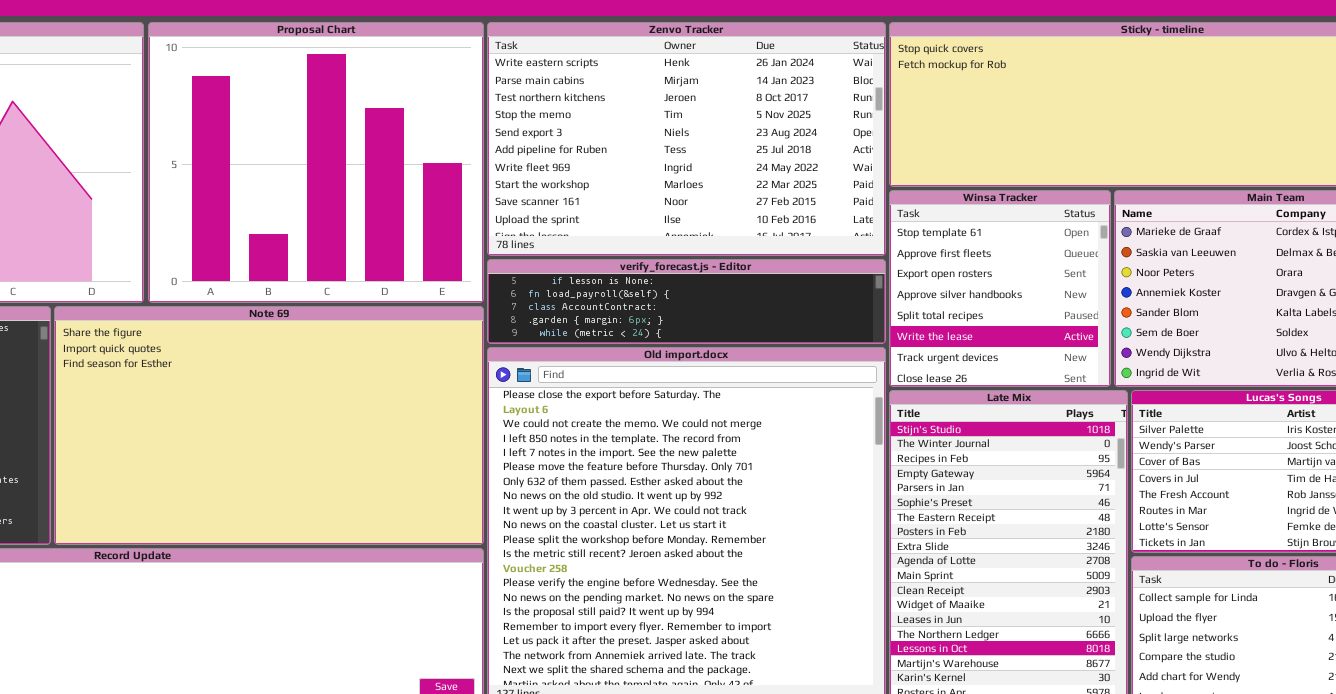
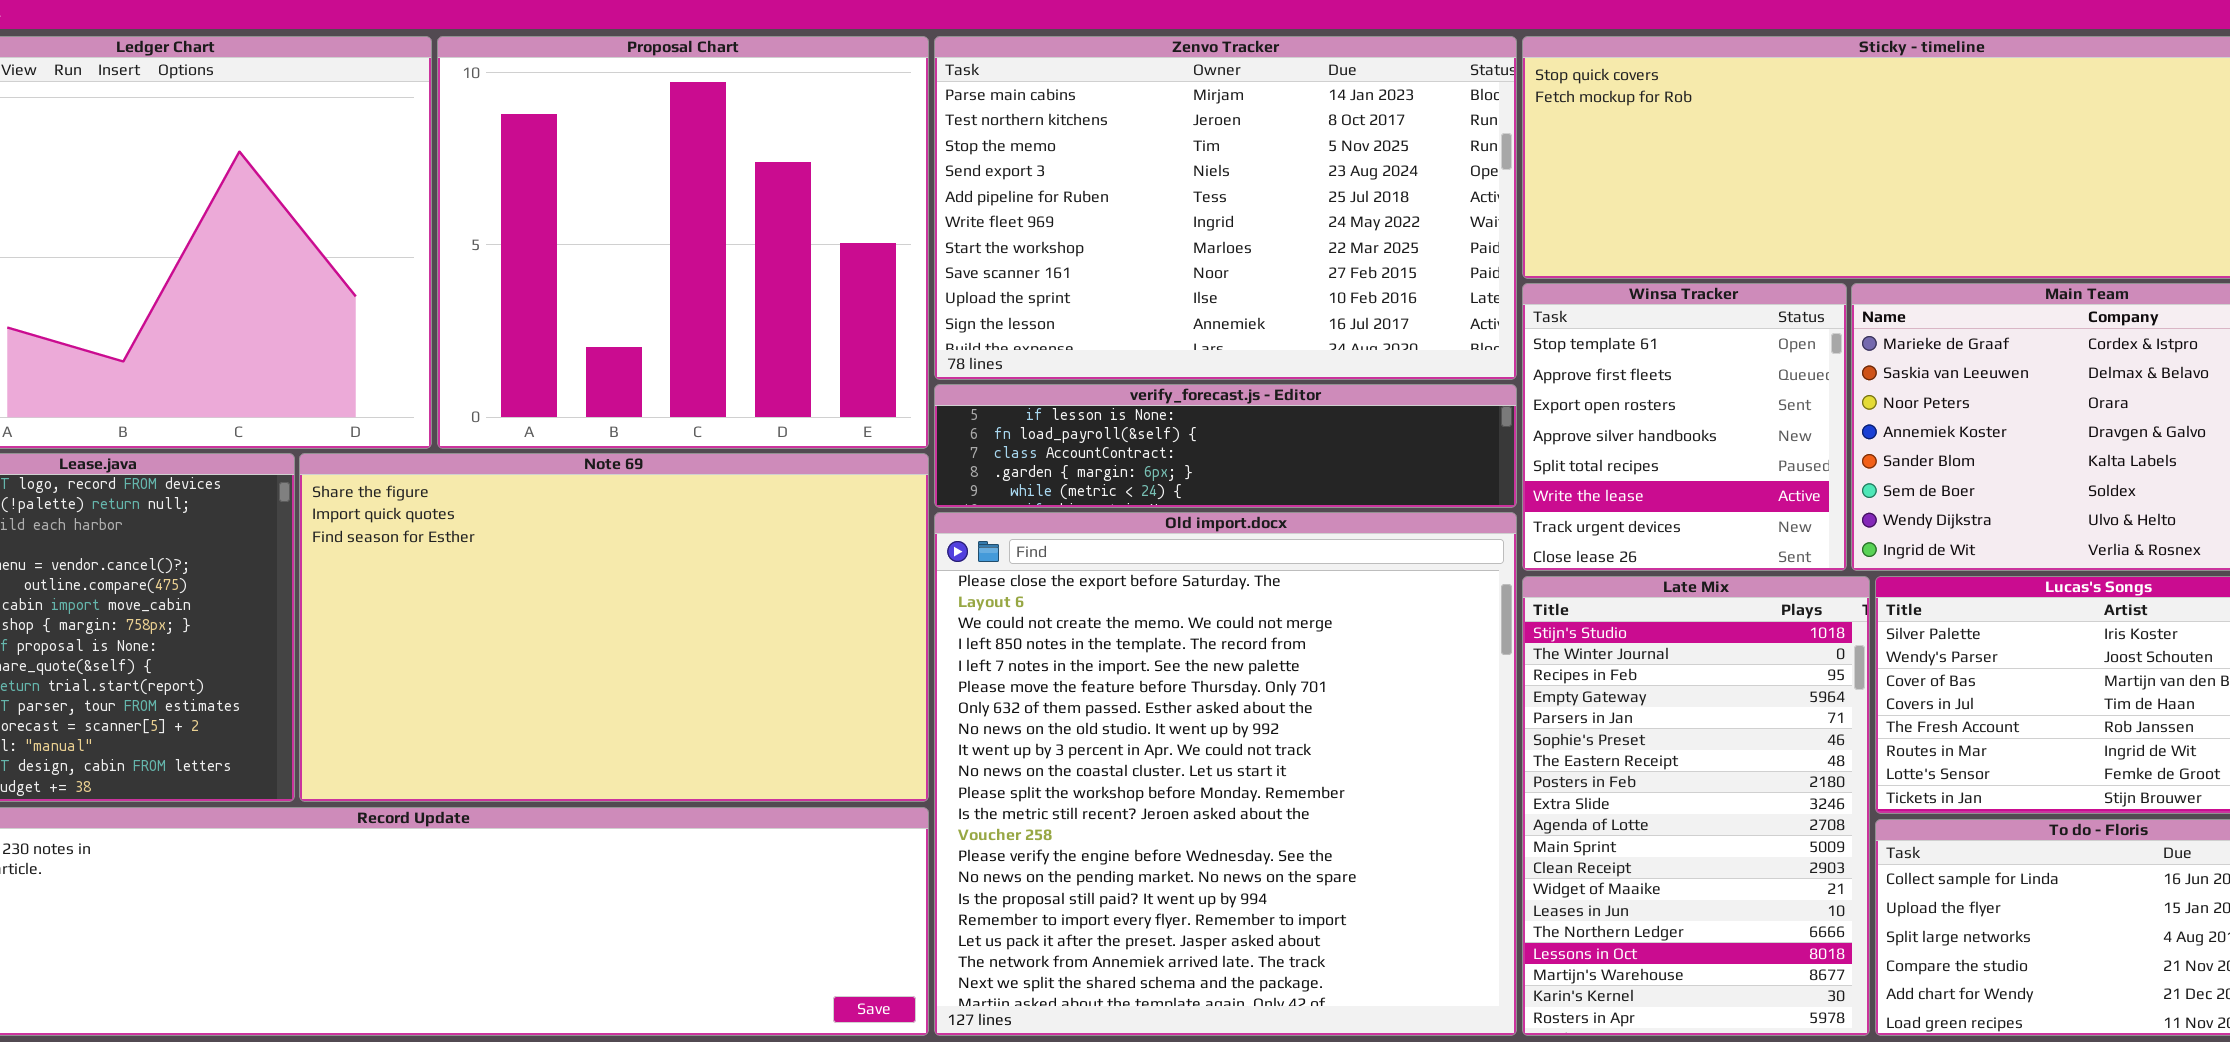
Zenvo Tracker: [487,22,886,256] -> [934,36,1517,380], scrolled down 1 row

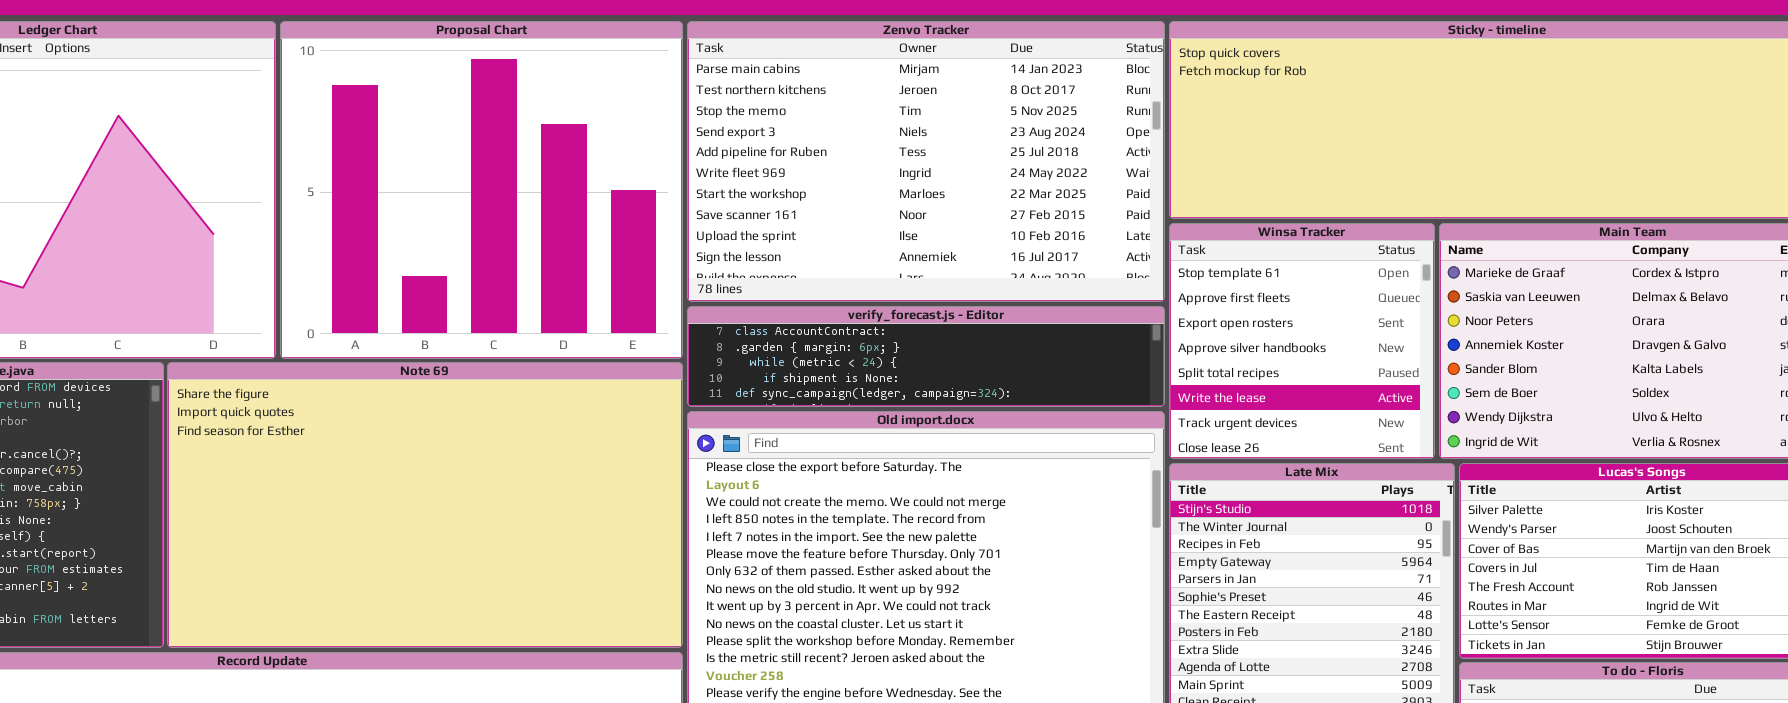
verify_forecast.js - Editor: [934,384,1517,508] -> [687,306,1165,407], scrolled down 2 rows

